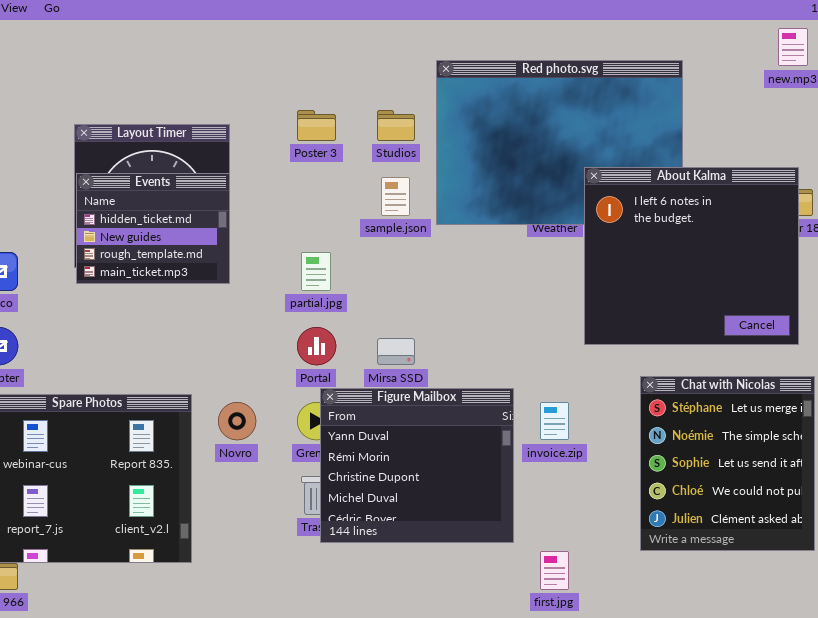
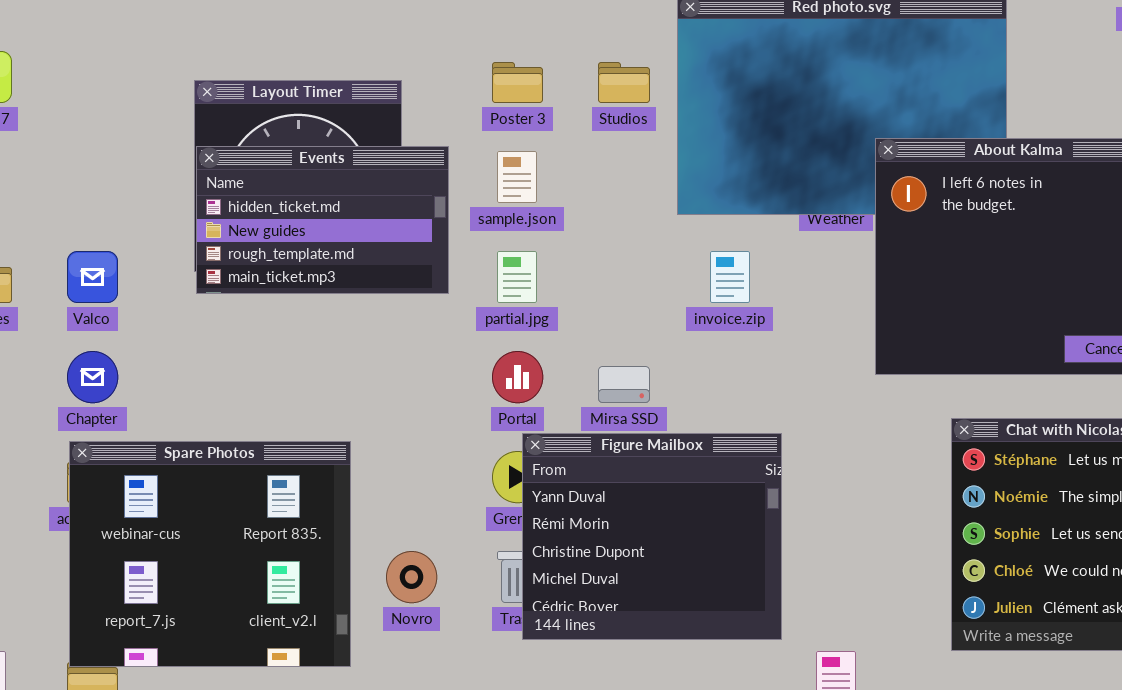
Events: [76,173,230,284] -> [196,146,449,294], resized
sample.json: [381,177,410,216] -> [497,151,537,203], moved
Novro: [218,402,256,440] -> [386,551,437,603], moved
invoice.zip: [540,402,569,440] -> [710,251,750,303], moved

